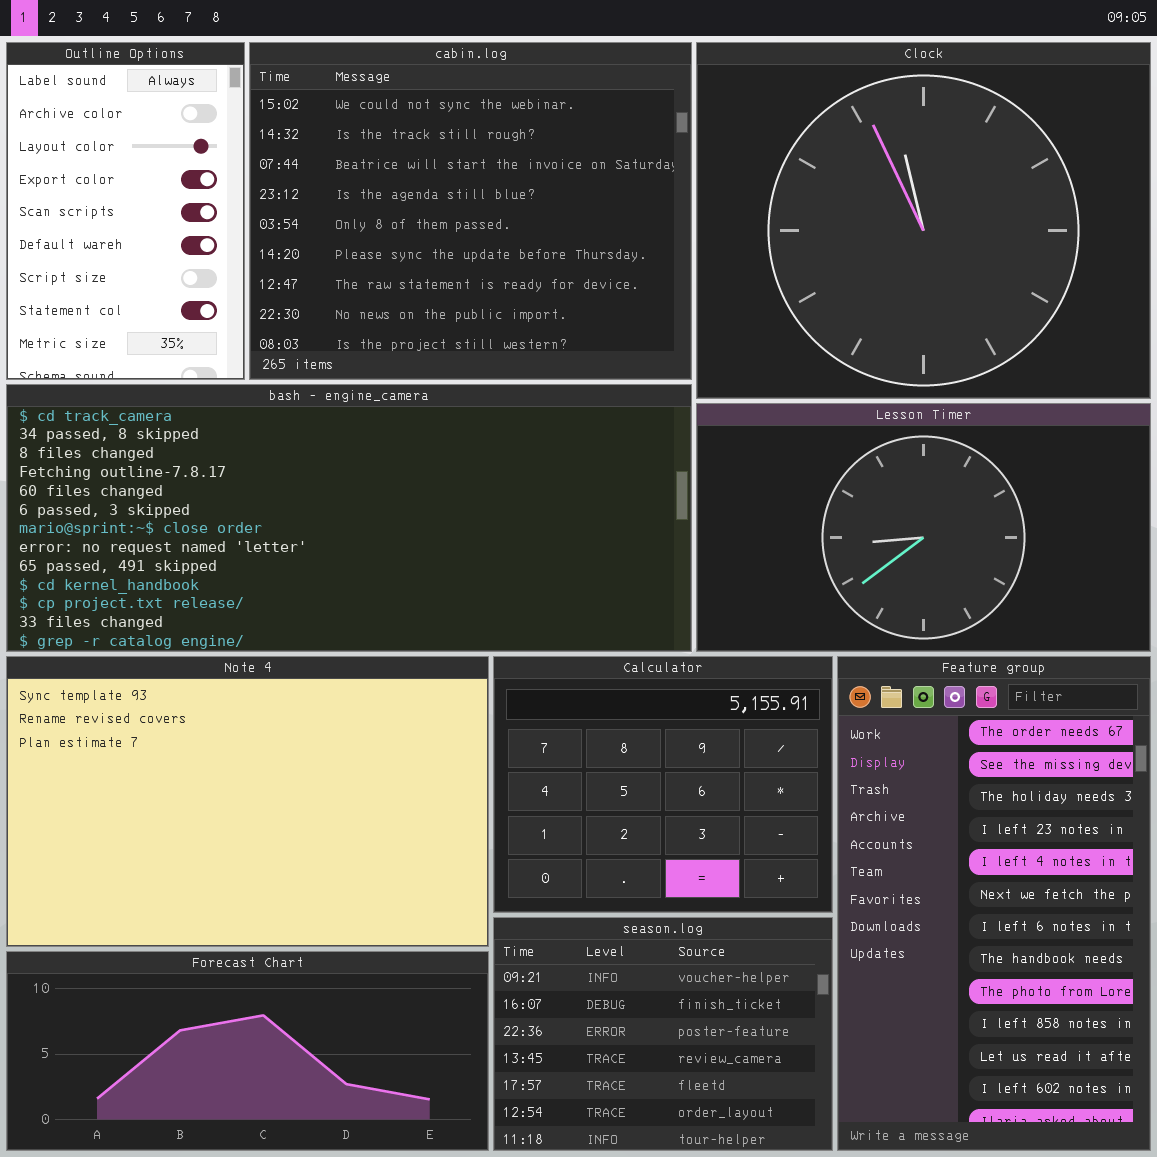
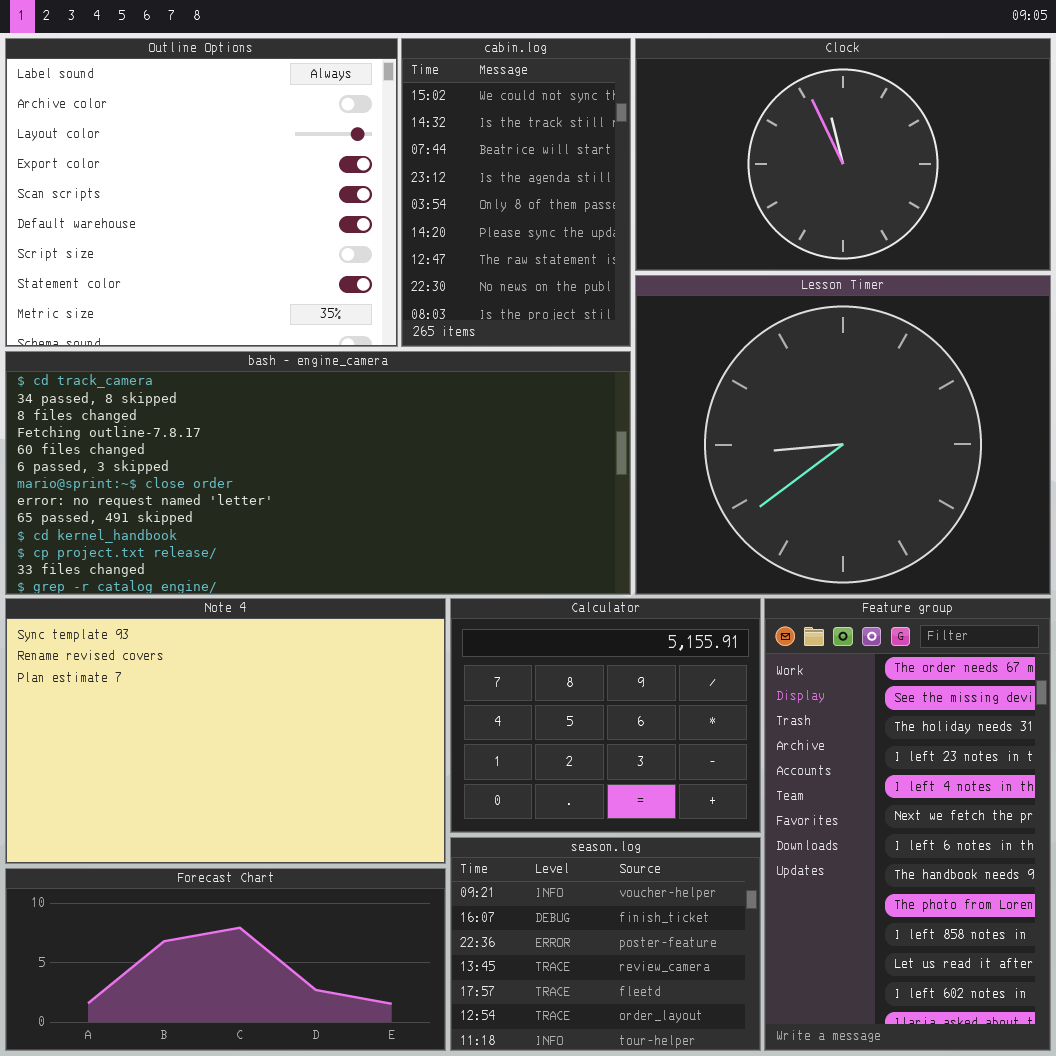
Outline Options: [6,42,245,380] -> [5,38,398,347], resized
cabin.log: [249,42,692,380] -> [401,38,631,347], resized
Clock: [696,42,1151,399] -> [635,38,1051,271], resized
Lesson Timer: [696,403,1151,652] -> [635,275,1051,595], resized

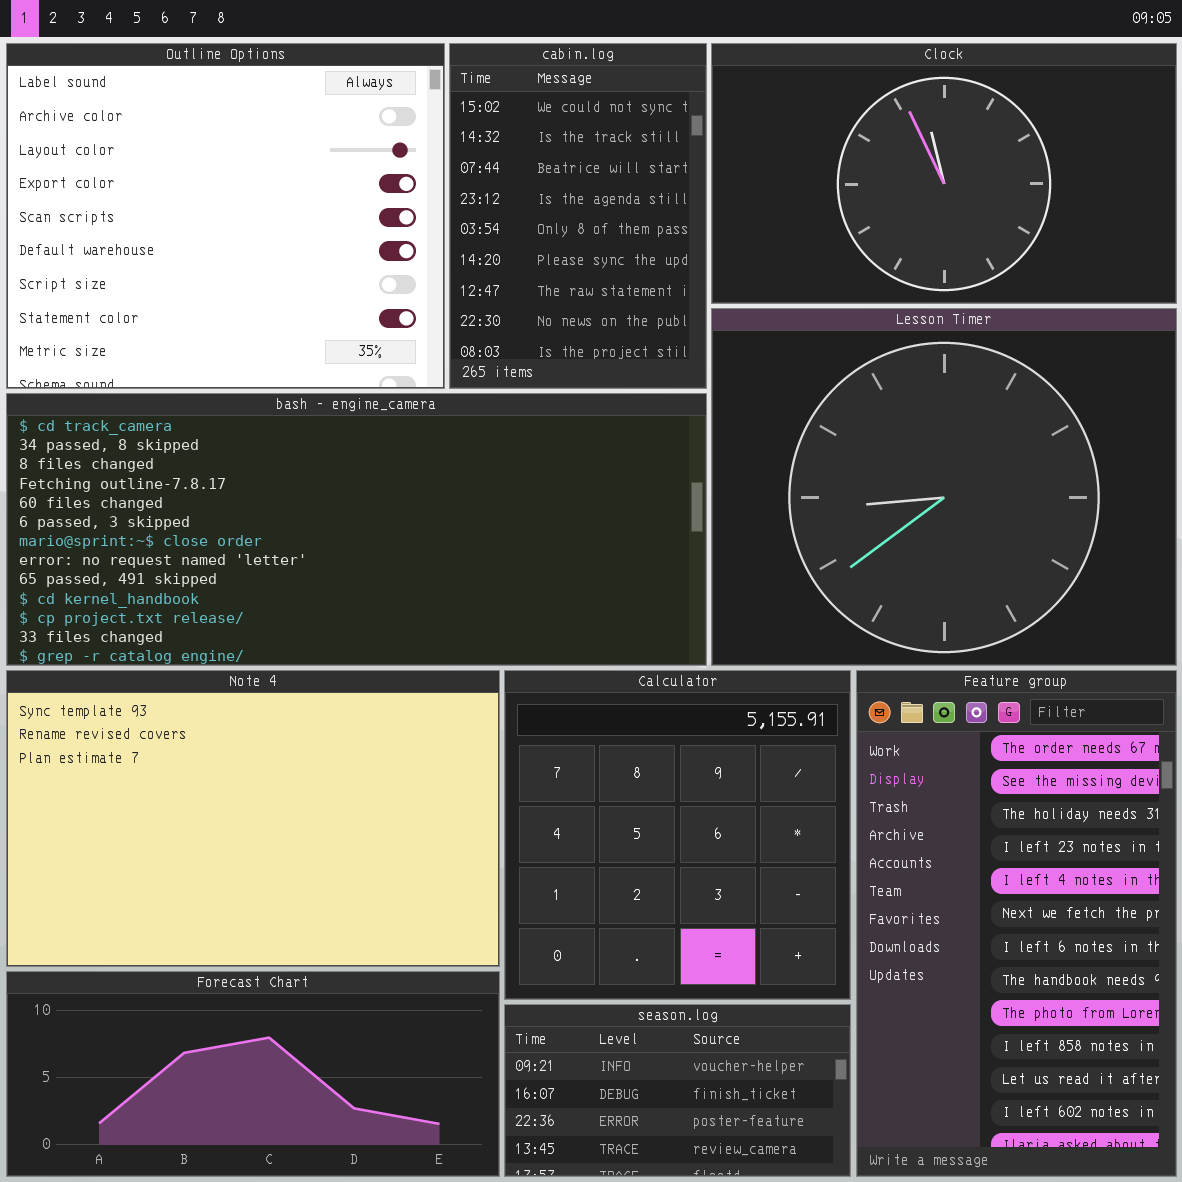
Calculator: [450,598,761,833] -> [504,670,851,1000], resized
season.log: [450,837,761,1051] -> [504,1004,851,1177], resized

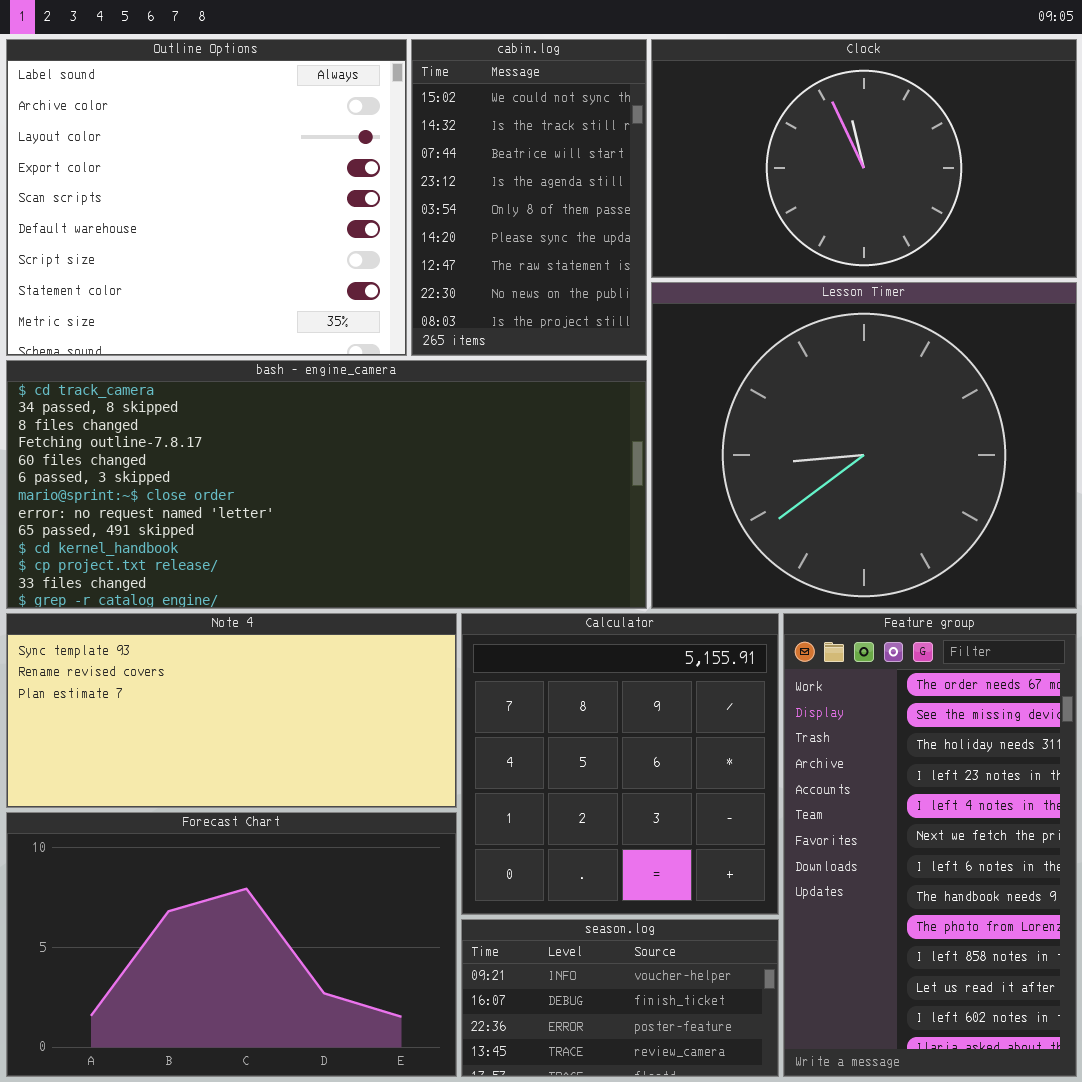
Note 4: [6,670,500,967] -> [6,613,457,808], resized
Forecast Chart: [6,971,500,1177] -> [6,812,457,1077], resized

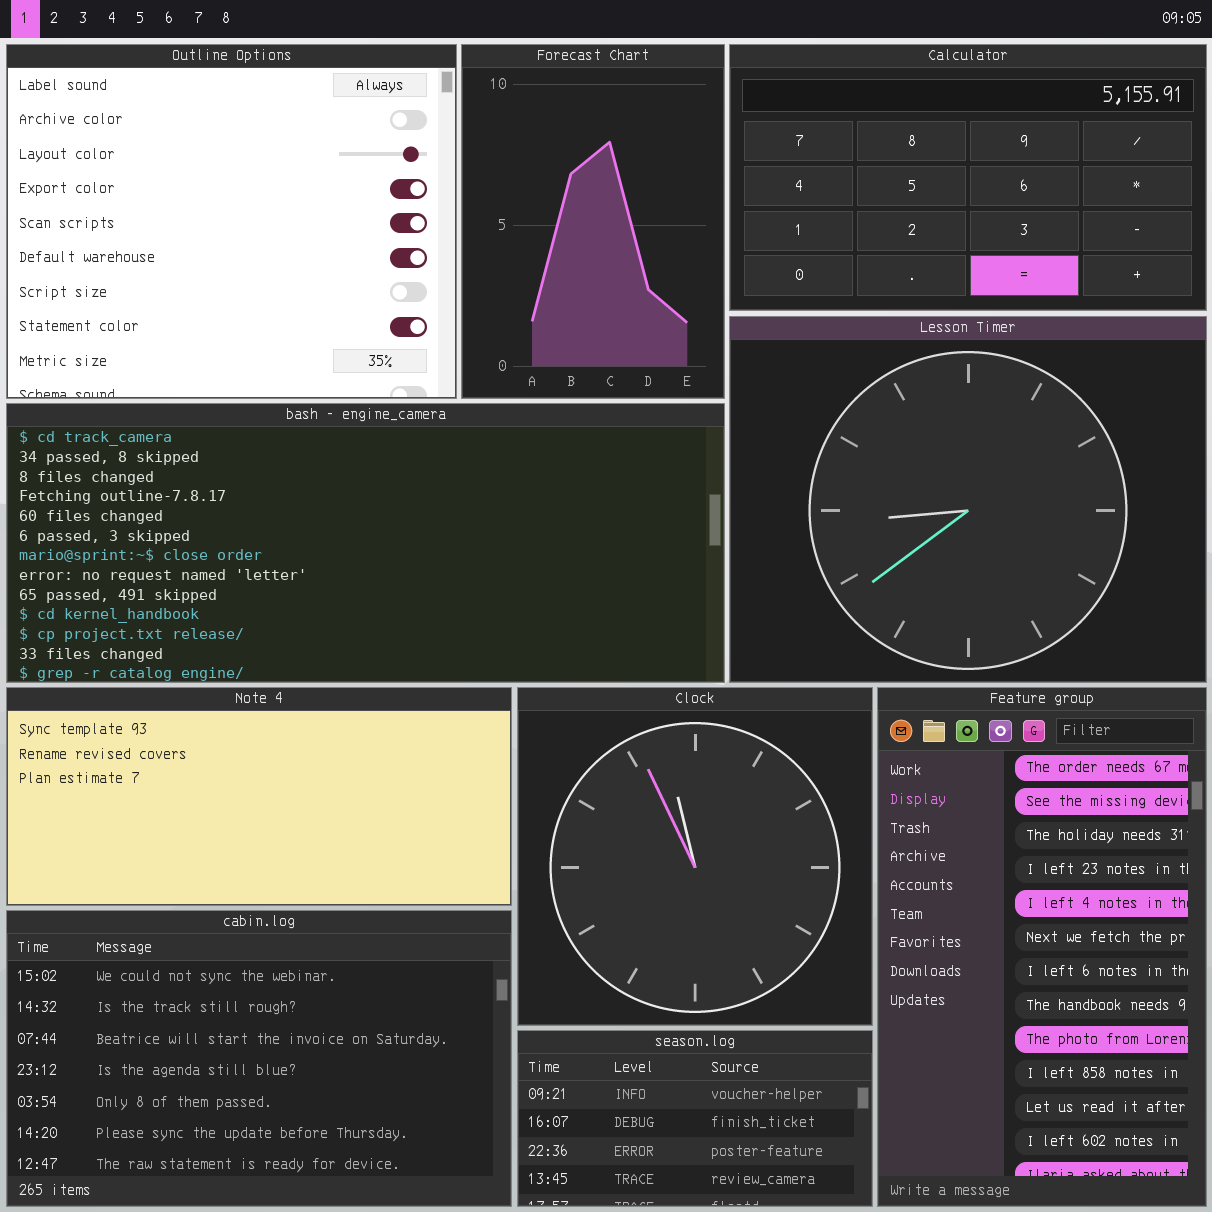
cabin.log: [411,39,647,356] -> [6,910,512,1207], moved, resized
Clock: [651,39,1077,278] -> [517,687,873,1026], moved, resized
Calculator: [461,613,779,915] -> [729,44,1207,311], moved, resized
Forecast Chart: [6,812,457,1077] -> [461,44,725,399], moved, resized

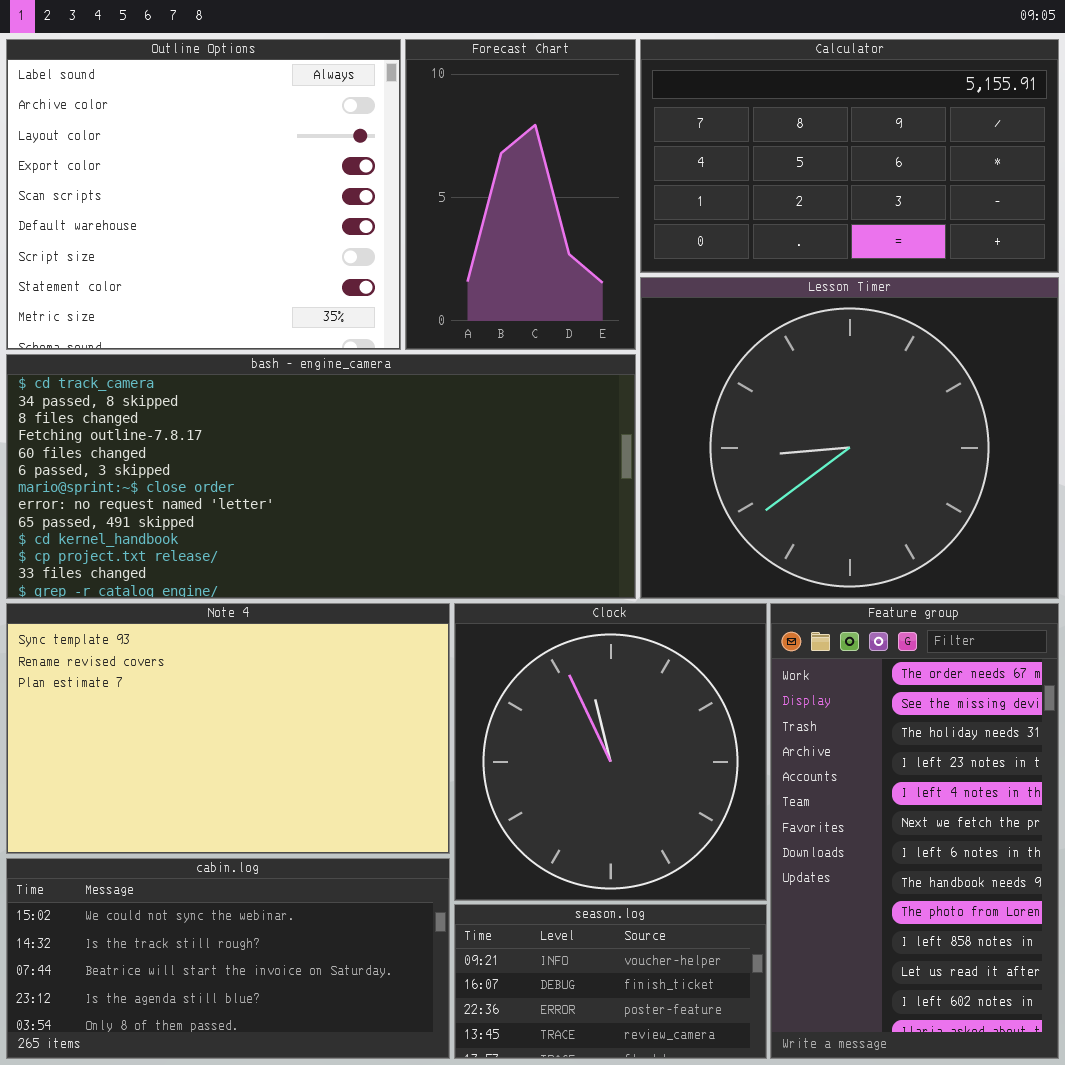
Note 4: [6,687,512,906] -> [6,603,450,854], resized
cabin.log: [6,910,512,1207] -> [6,858,450,1059], resized

